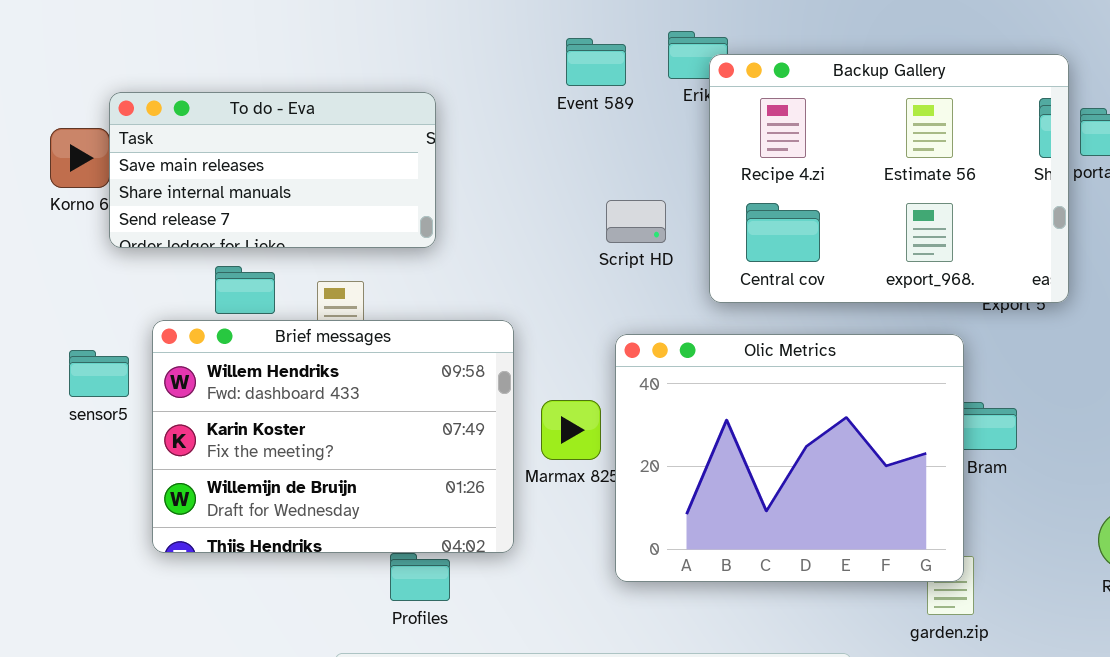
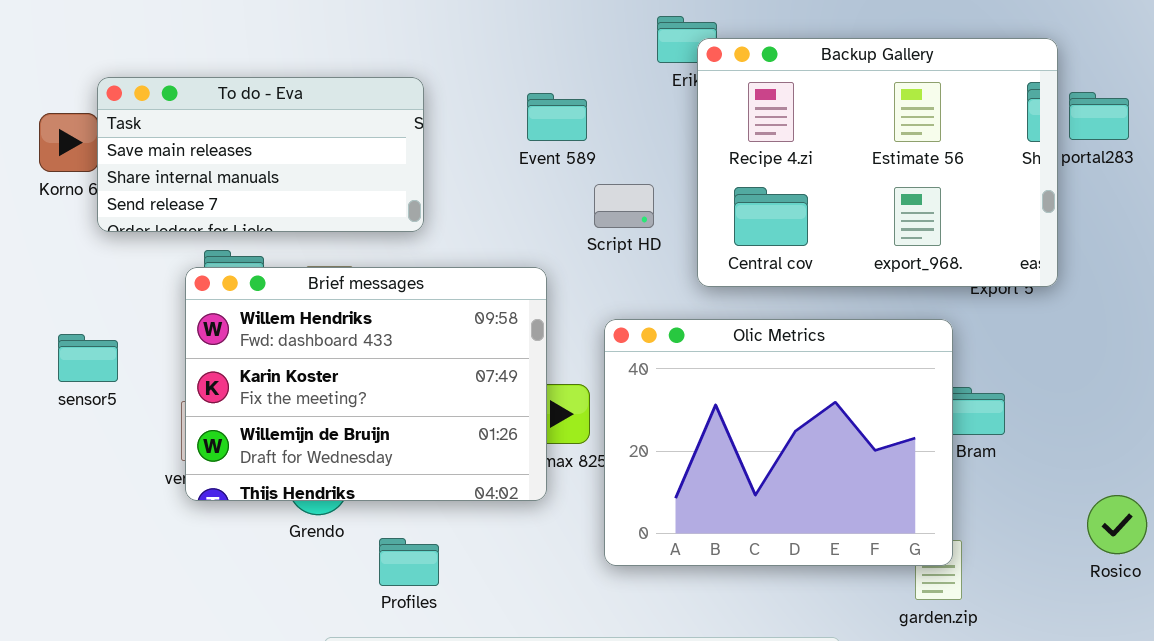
Event 589: [566,38,626,86] -> [527,93,587,141], moved
Brief messages: [152,320,514,553] -> [185,267,547,501], moved

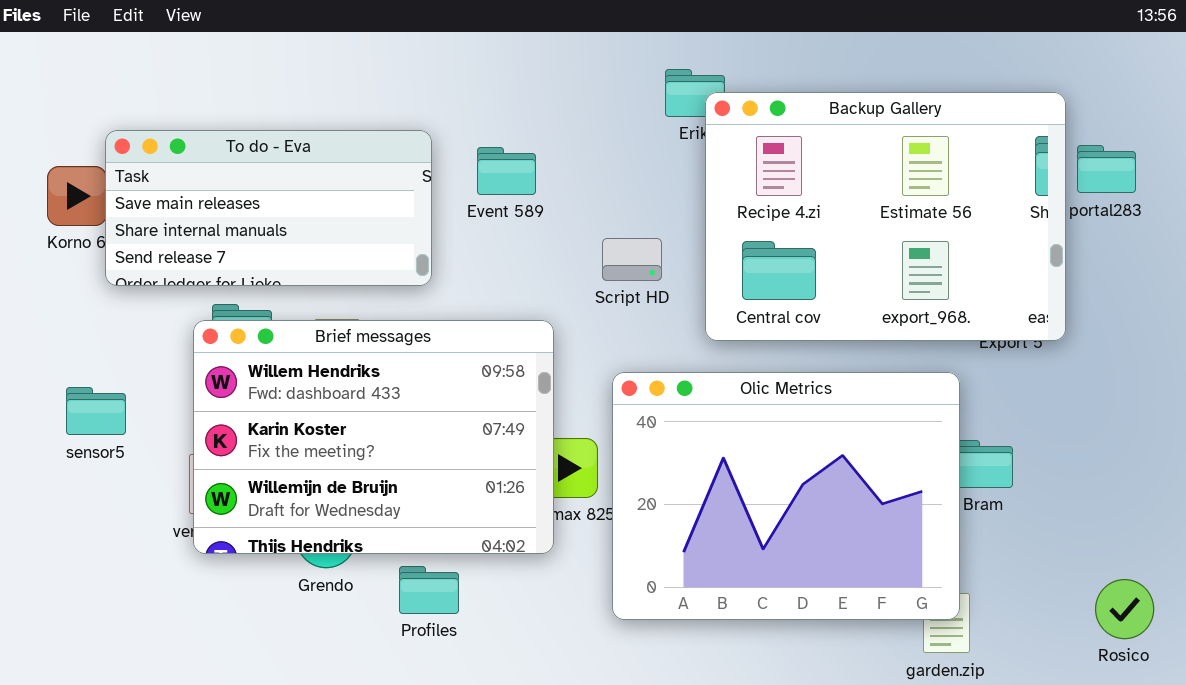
Event 589: [527,93,587,141] -> [477,147,536,195], moved
Rosico: [1087,495,1147,554] -> [1095,579,1154,639], moved
Profiles: [379,538,439,586] -> [399,566,459,614], moved

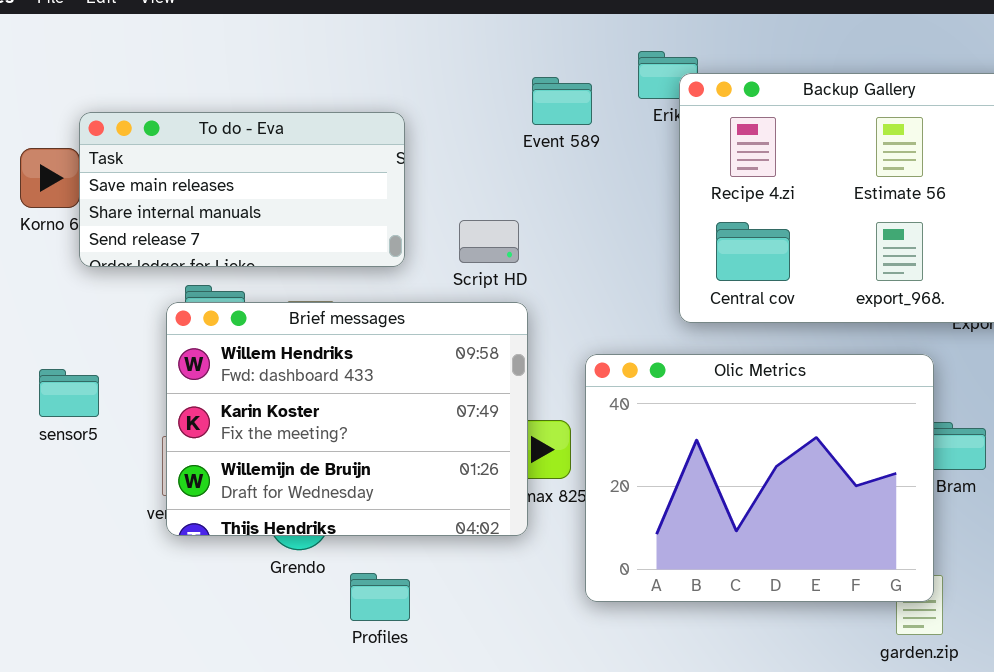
Event 589: [477,147,536,195] -> [532,77,592,125], moved
Script HD: [602,238,662,281] -> [459,220,519,263], moved
Profiles: [399,566,459,614] -> [350,573,410,621], moved

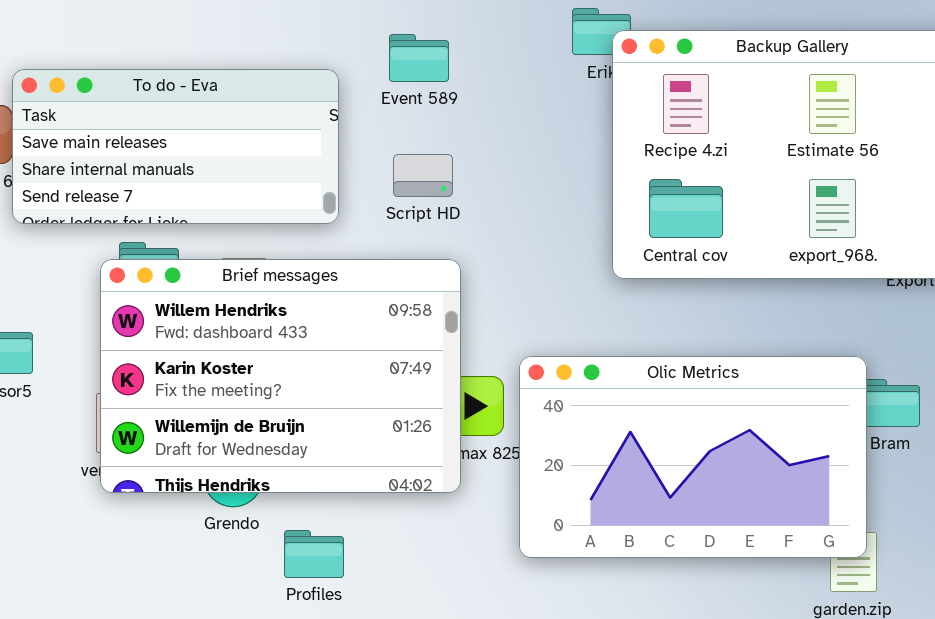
Event 589: [532,77,592,125] -> [389,34,449,82], moved
Script HD: [459,220,519,263] -> [393,154,453,197], moved
Olic Metrics: [585,354,934,602] -> [519,356,867,558], resized

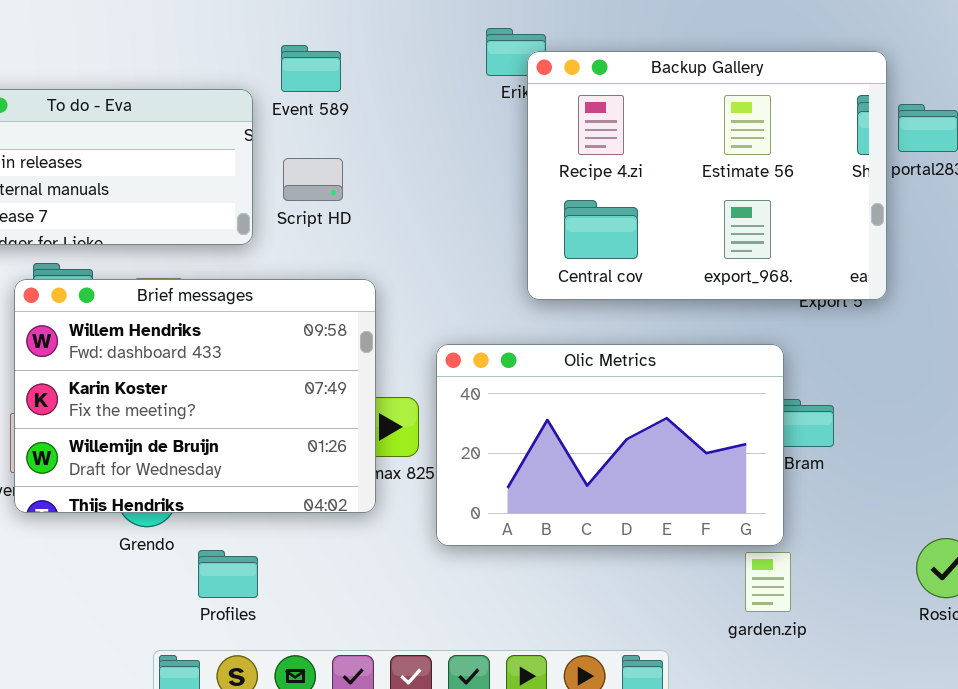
Event 589: [389,34,449,82] -> [281,45,341,92], moved
Script HD: [393,154,453,197] -> [283,158,343,201], moved
Olic Metrics: [519,356,867,558] -> [436,344,784,546], moved

